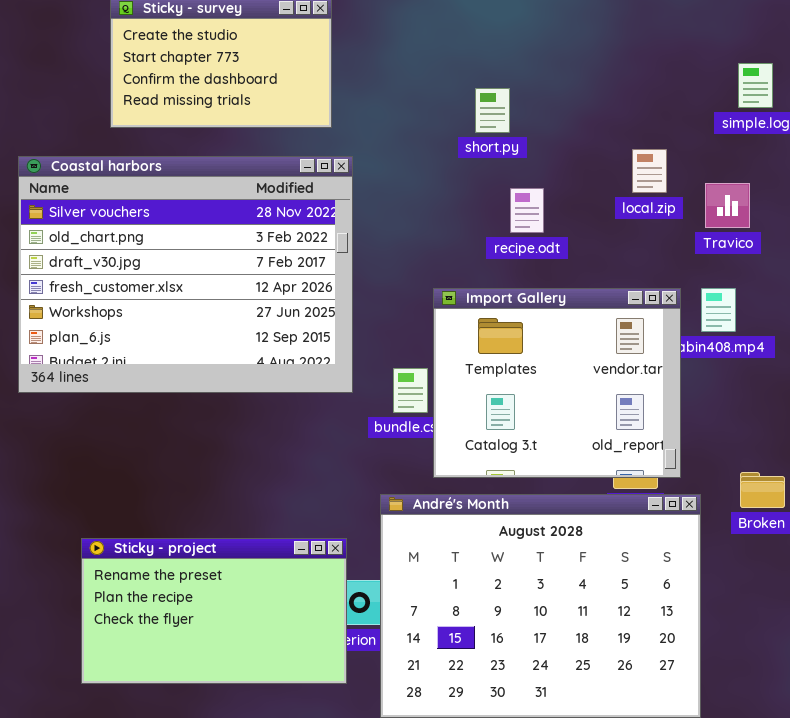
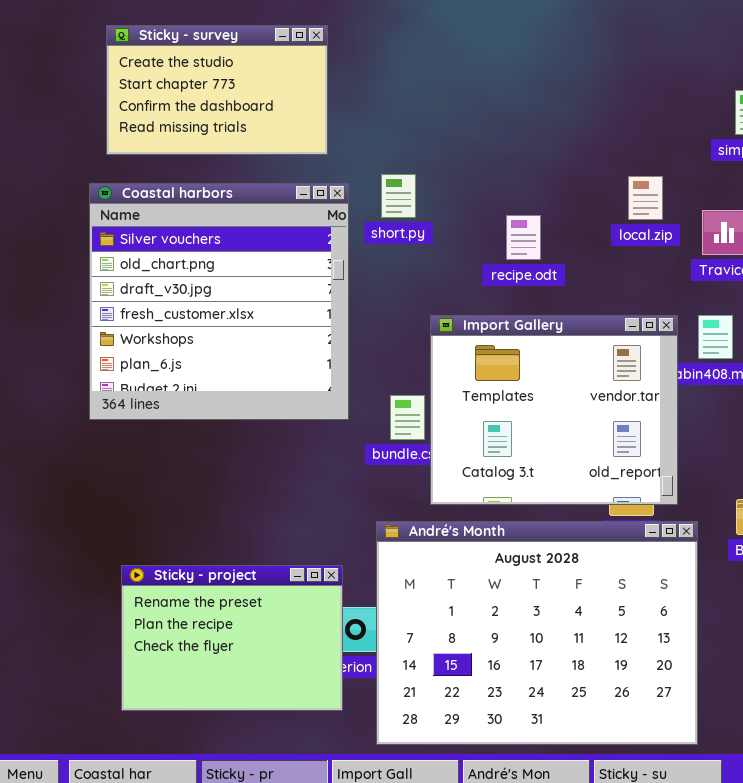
short.py: [475,88,510,133] -> [381,174,416,218], moved
Coastal harbors: [18,156,353,393] -> [89,183,349,420], resized
Sticky - project: [81,538,347,684] -> [121,565,343,711], resized

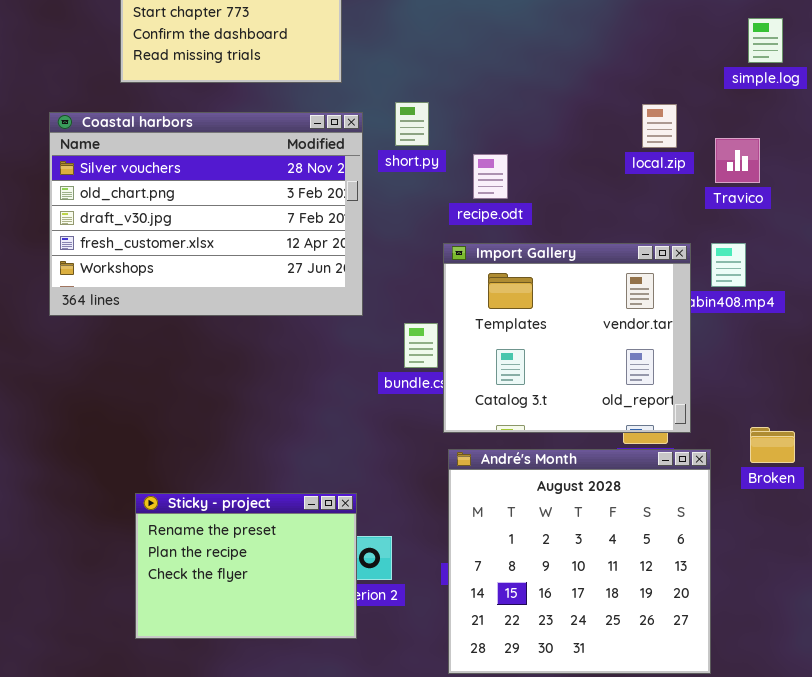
Coastal harbors: [89,183,349,420] -> [49,112,363,316], resized
recipe.odt: [506,215,541,260] -> [473,154,508,199], moved
André's Month: [376,521,698,745] -> [448,449,711,674], resized

